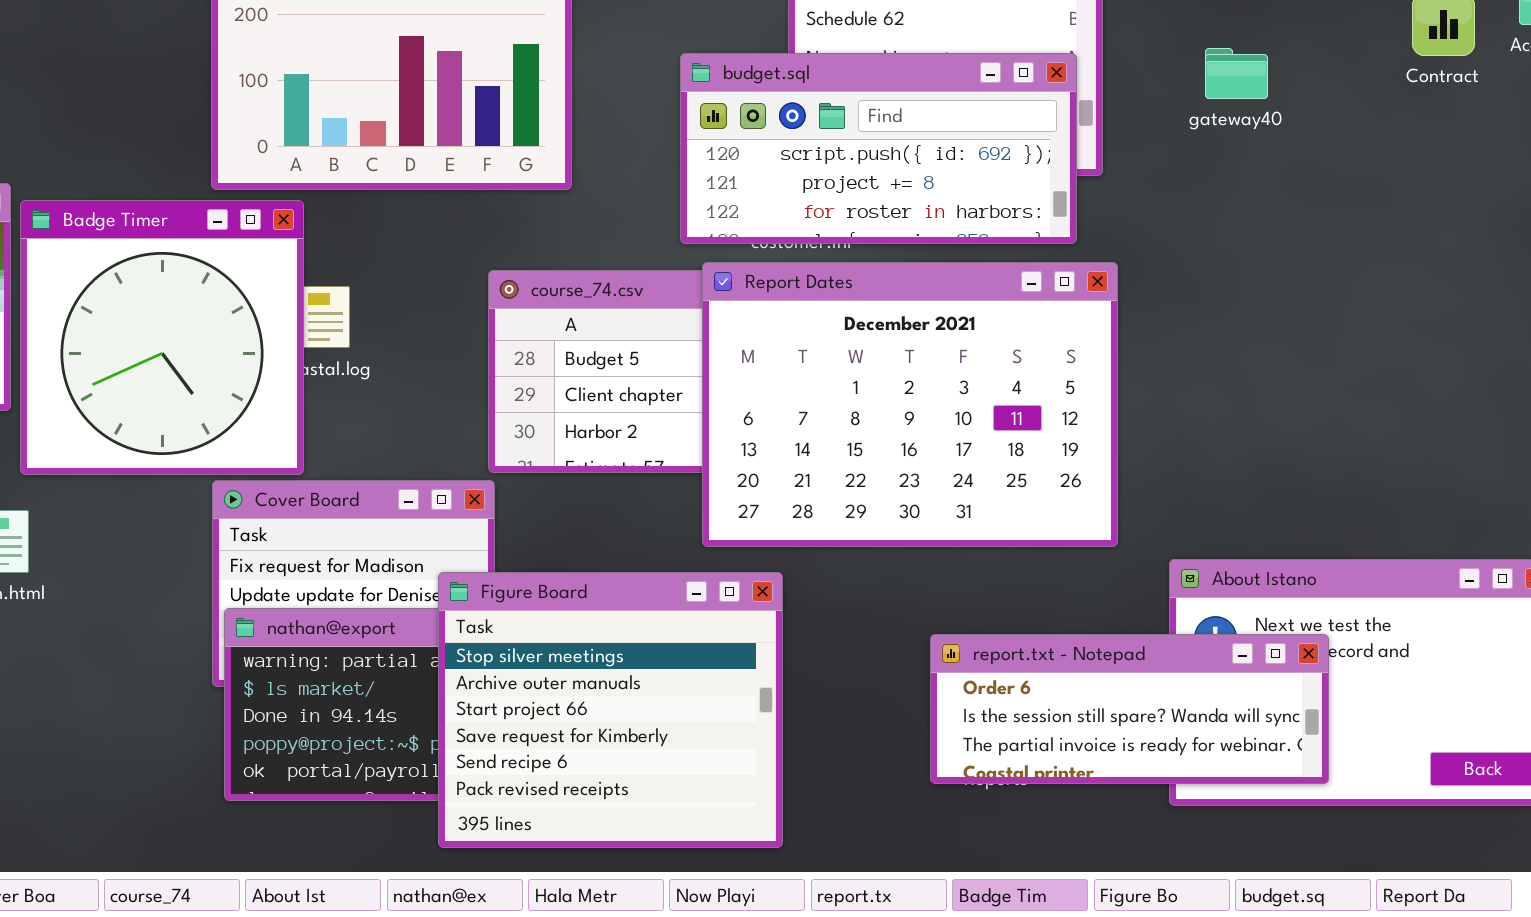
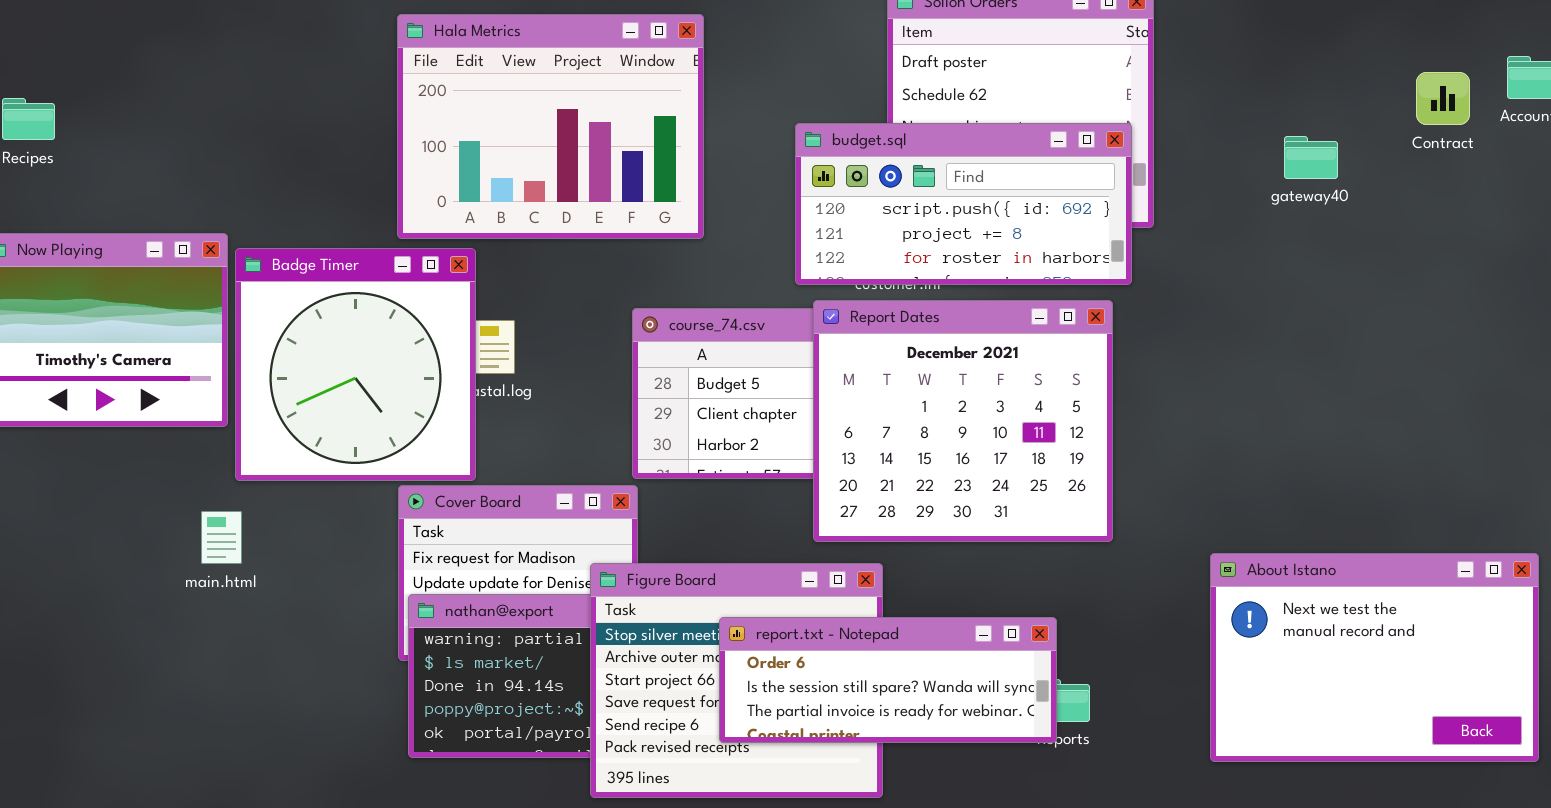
gateway40: [1205,48,1268,99] -> [1284,136,1338,179], moved
Report Dates: [702,262,1118,547] -> [813,300,1113,542], resized
report.txt - Notepad: [930,634,1329,784] -> [719,617,1057,743], moved

